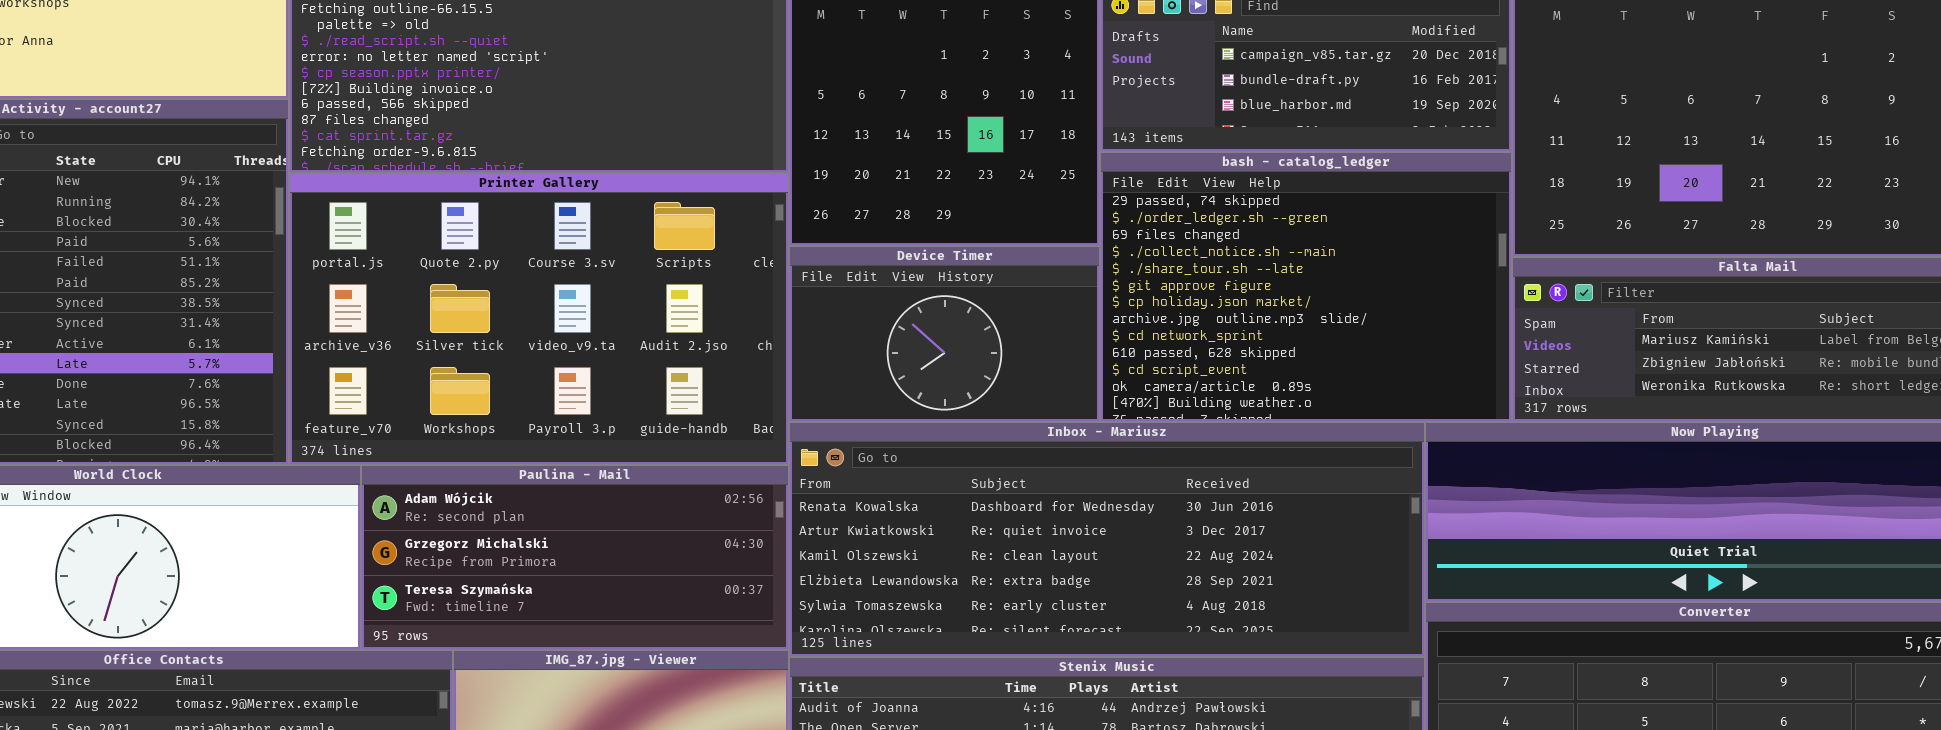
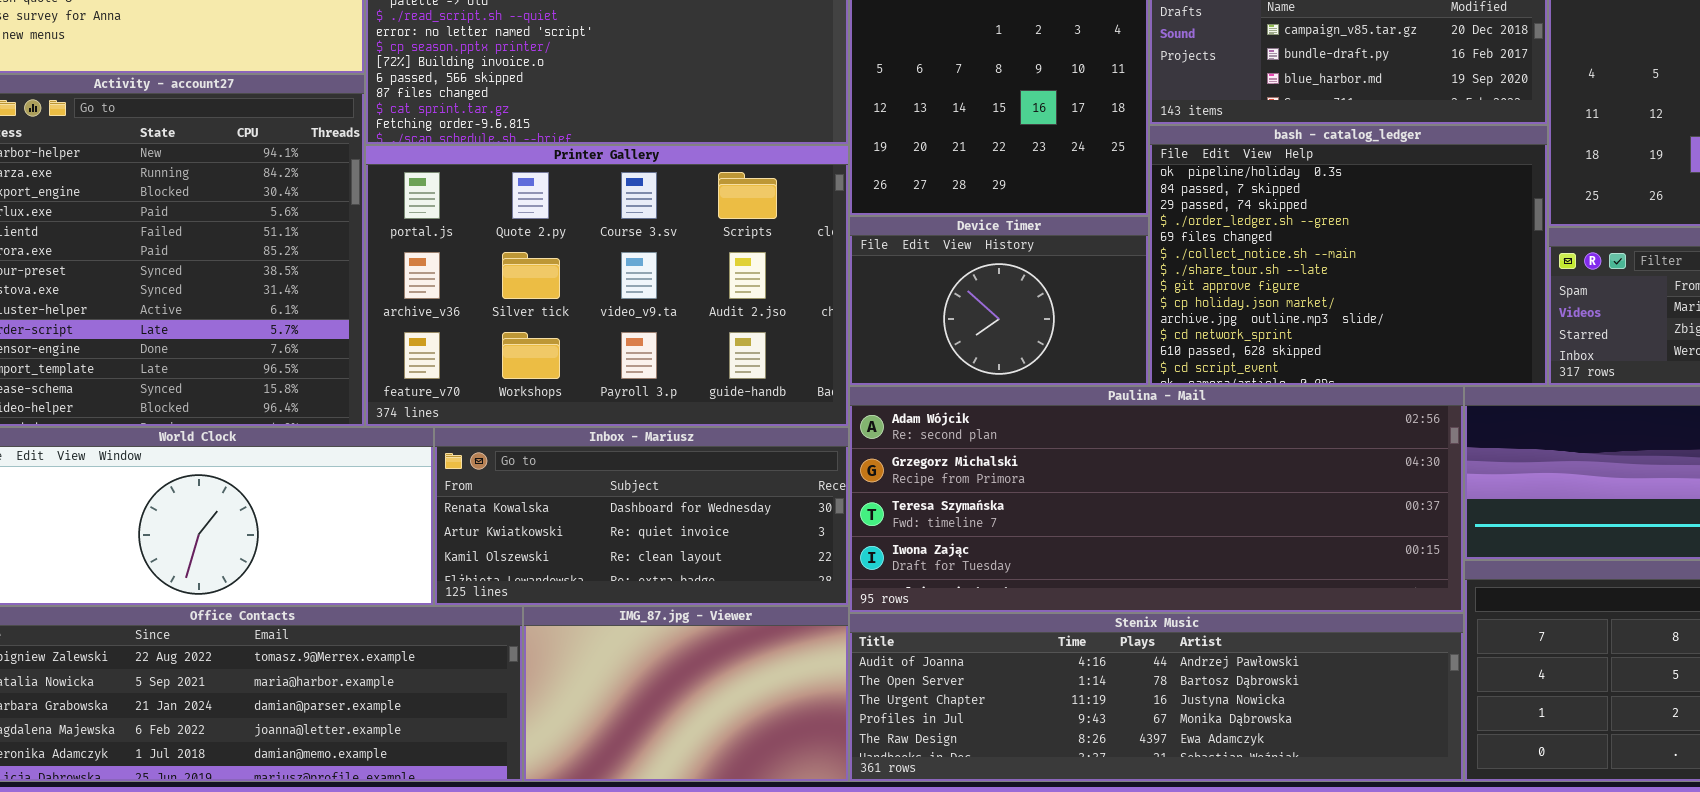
bash - catalog_ledger: [1100,152,1512,422] -> [1149,125,1548,386], scrolled up 2 rows
Inbox - Mariusz: [789,422,1425,657] -> [434,427,849,606], moved, resized
Paulina - Mail: [361,465,789,650] -> [849,386,1464,613], moved, resized

